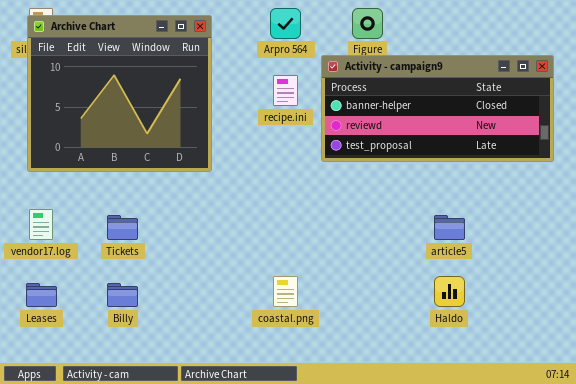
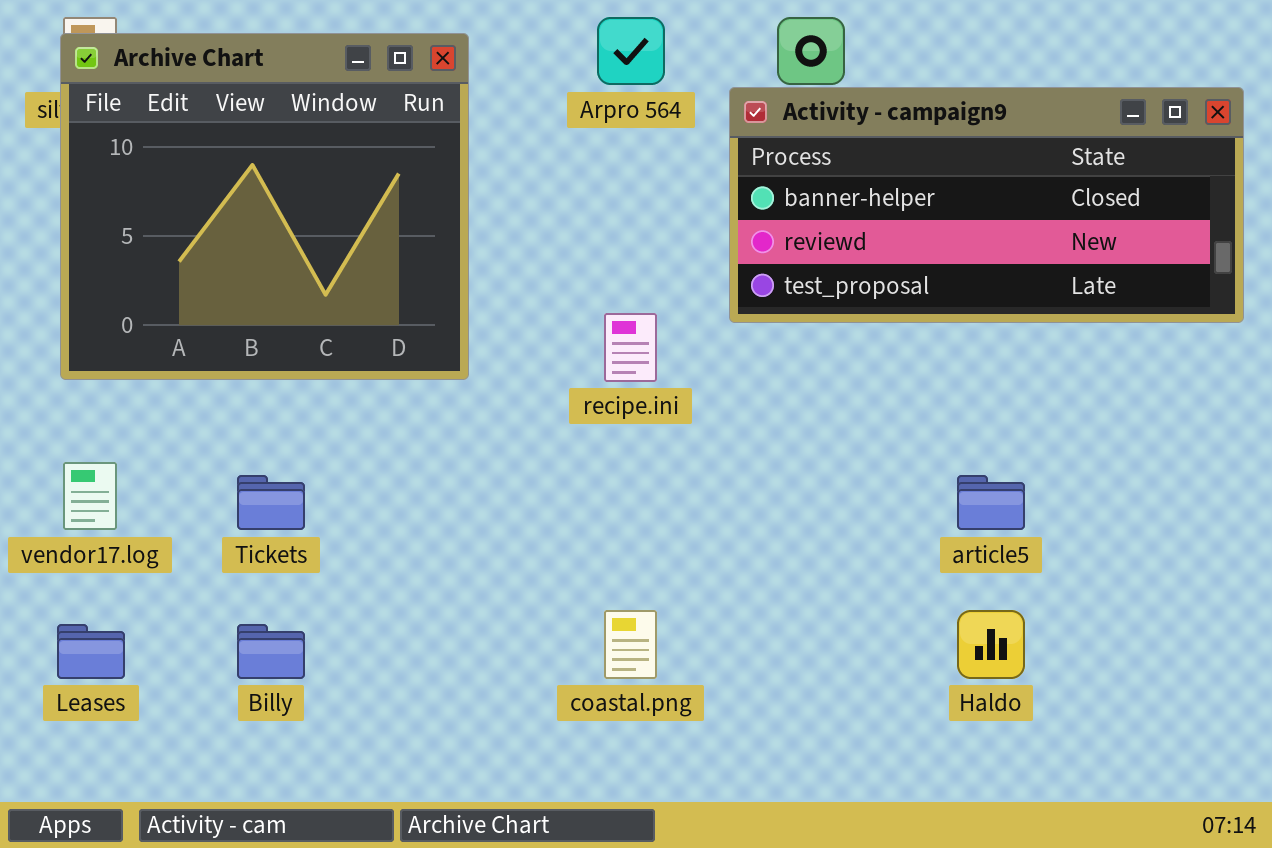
Activity - campaign9: [321,55,554,162] -> [729,87,1244,323], moved
recipe.ini: [273,75,298,106] -> [604,313,657,382], moved

